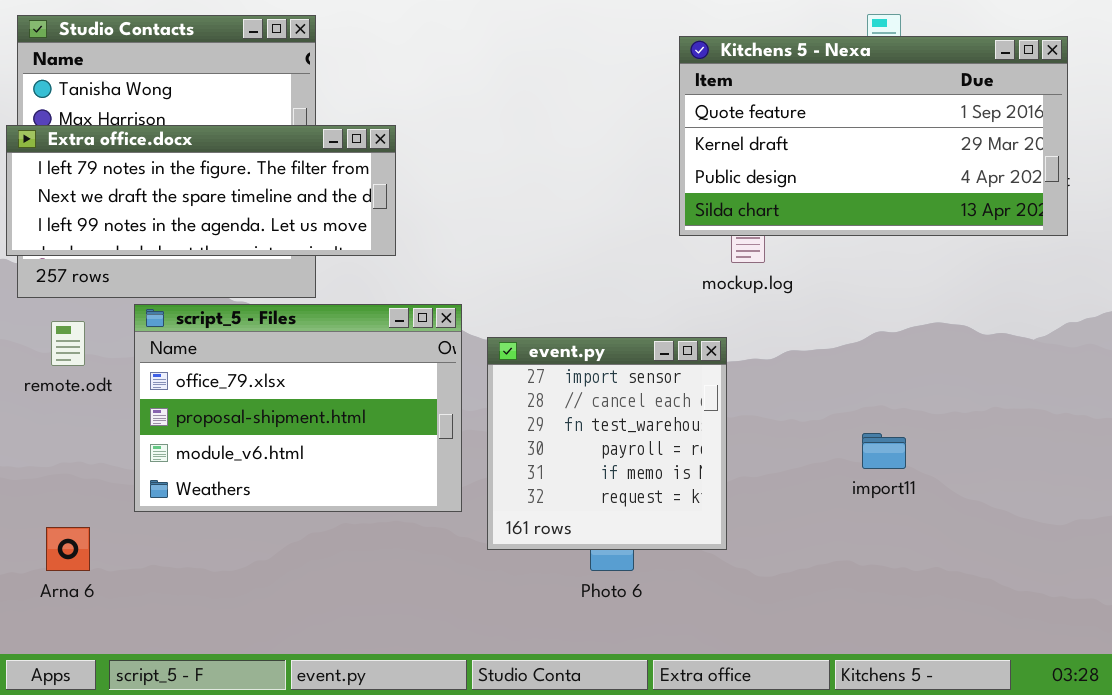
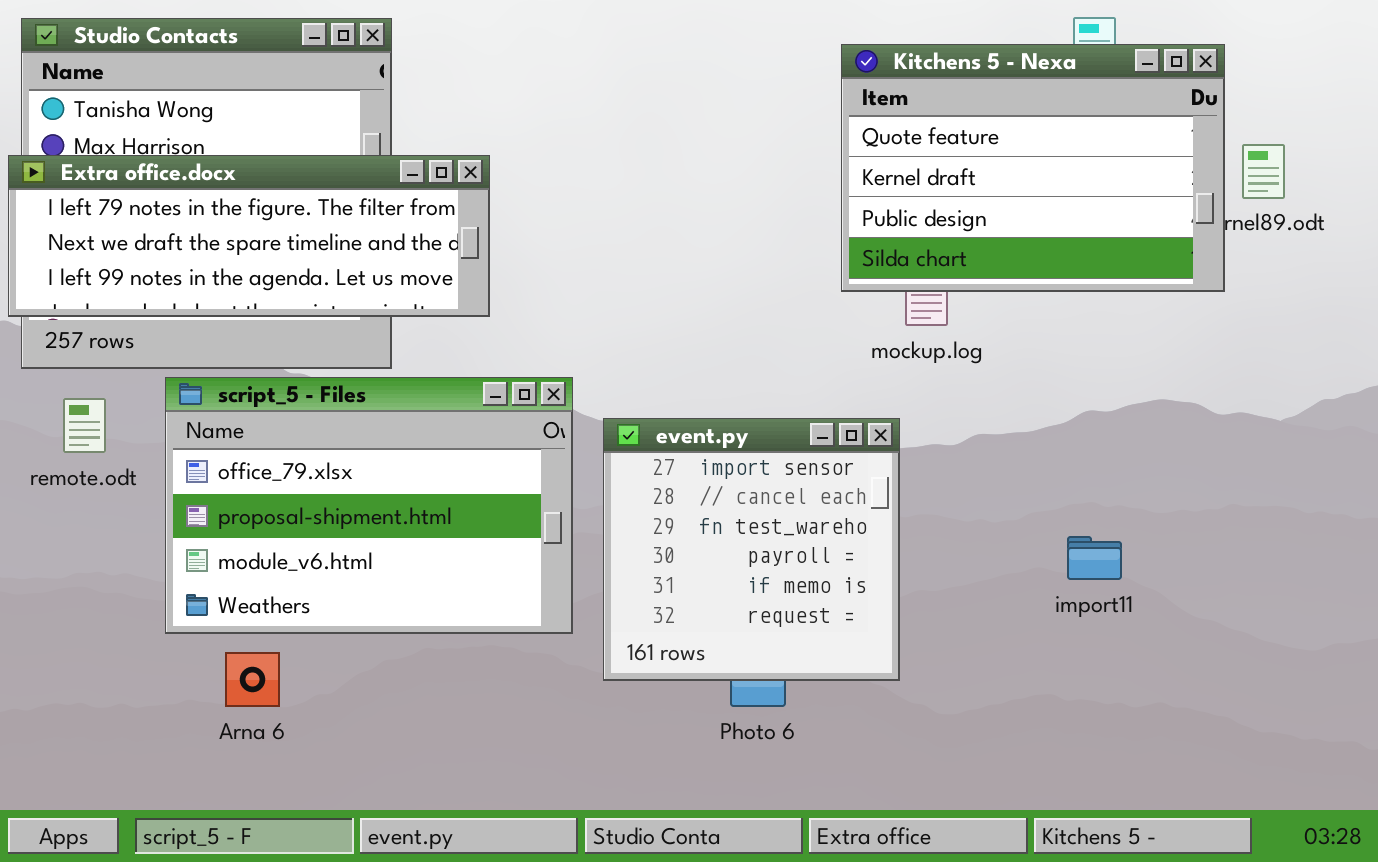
Kitchens 5 - Nexa: [679,36,1068,236] -> [841,44,1225,292], resized
Arna 6: [46,527,90,571] -> [225,652,280,707], moved

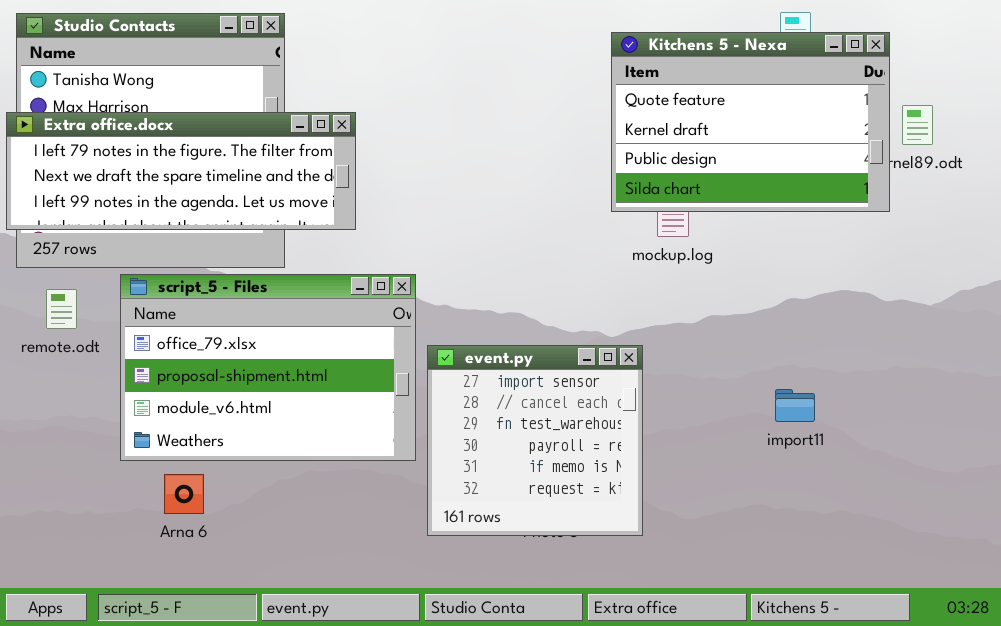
event.py: [603,418,900,681] -> [427,345,643,536], moved

